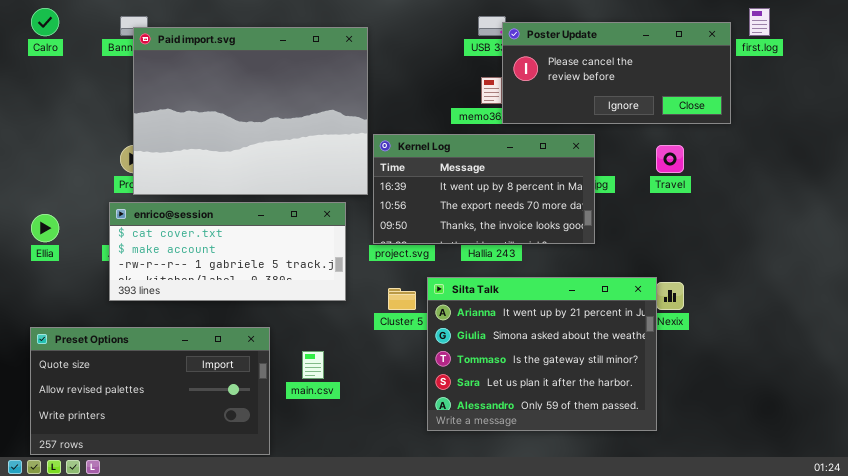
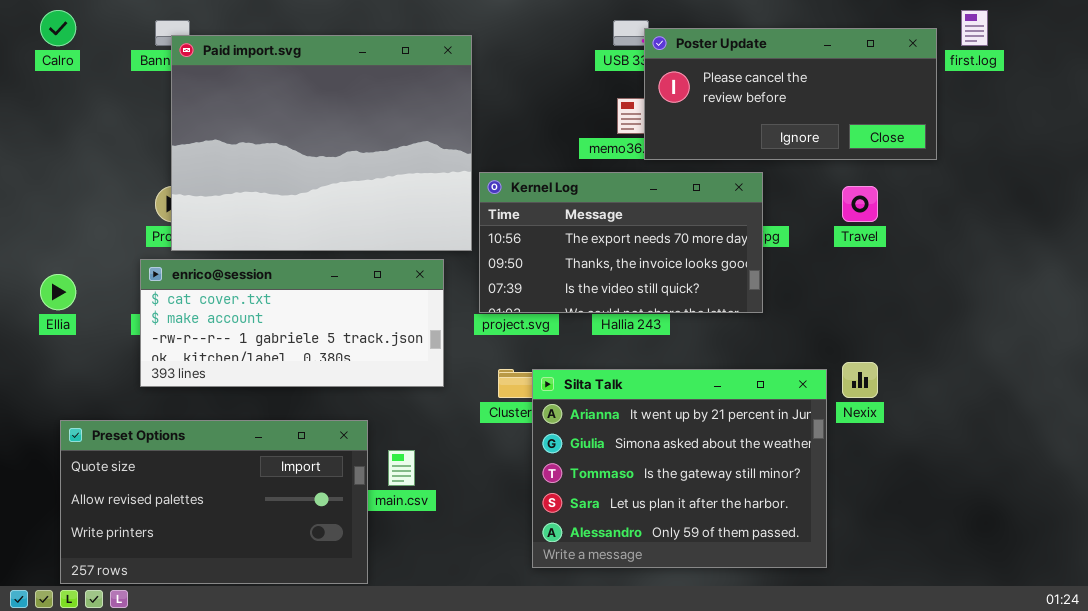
Kernel Log: [373,134,595,244] -> [479,172,763,313], scrolled down 1 row
Silta Talk: [427,277,657,431] -> [532,369,827,568], moved
Preset Options: [30,327,270,455] -> [60,420,368,584], moved

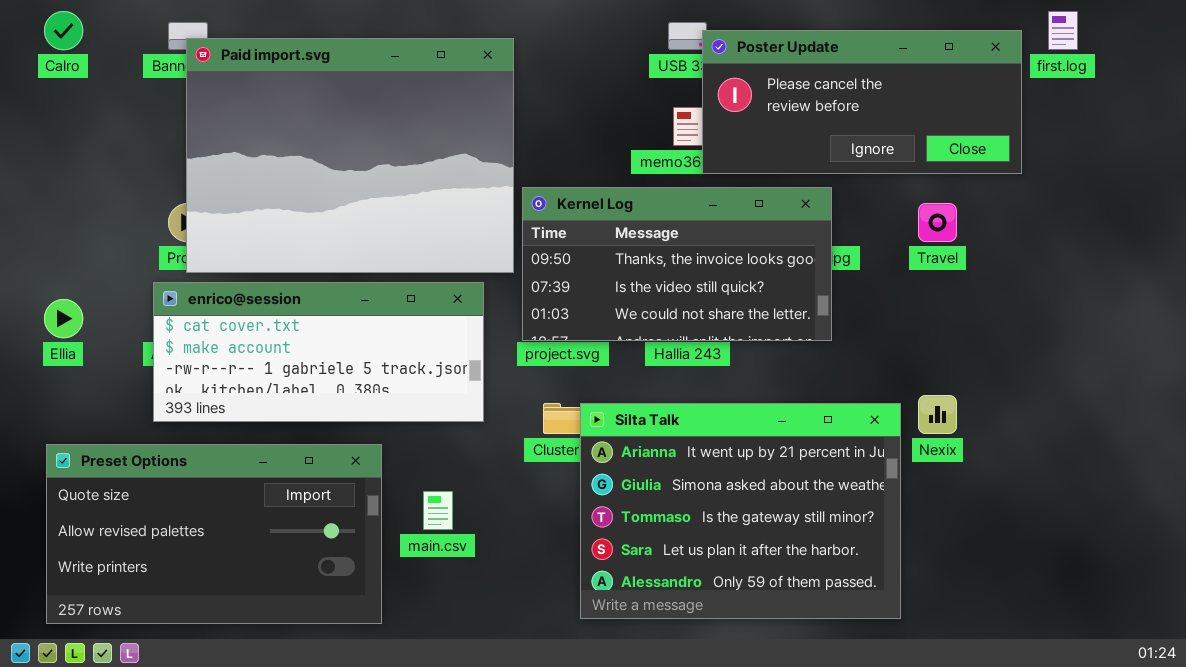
Kernel Log: [479,172,763,313] -> [522,187,832,341], scrolled down 1 row
Preset Options: [60,420,368,584] -> [46,444,382,624], moved

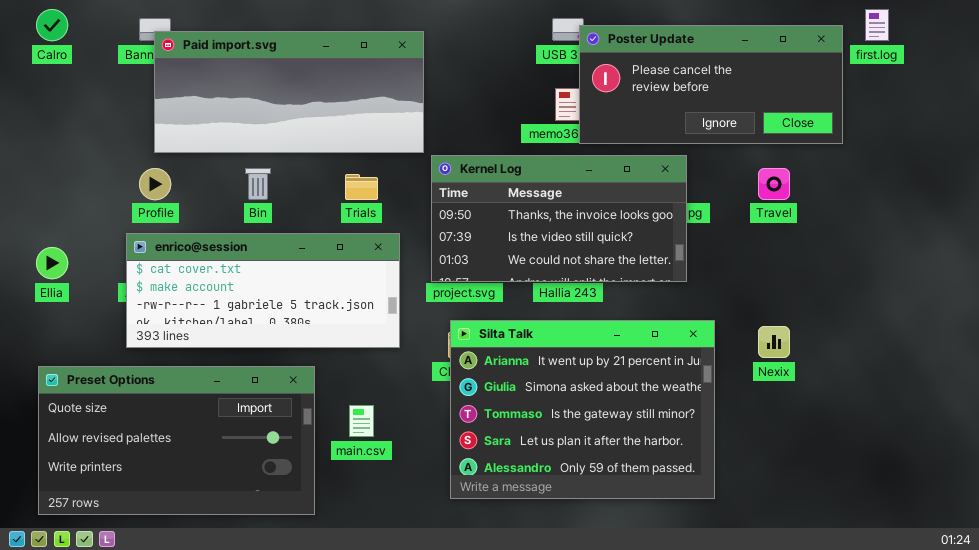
Paid import.svg: [186,38,514,273] -> [154,31,424,153], resized
Silta Talk: [580,403,901,619] -> [450,320,715,499], moved

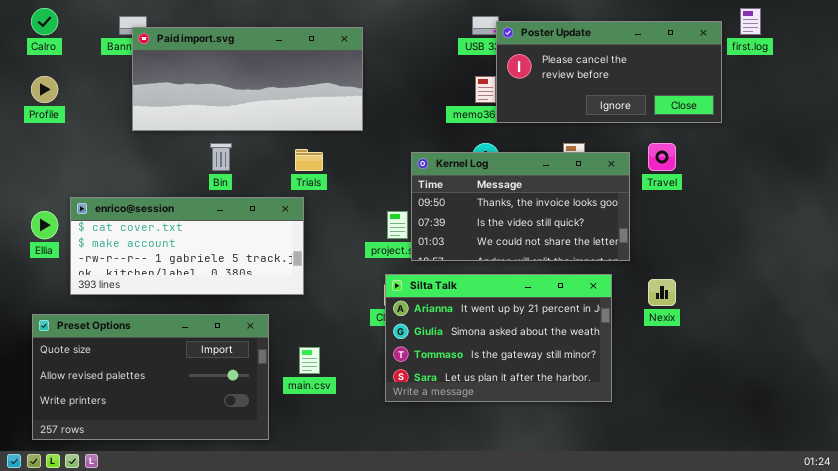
Kernel Log: [431,155,687,282] -> [411,152,630,261], moved
Profile: [139,168,171,200] -> [31,76,58,103], moved
enrico@session: [126,233,400,348] -> [70,197,304,295], moved
Silta Talk: [450,320,715,499] -> [385,274,612,402], resized

